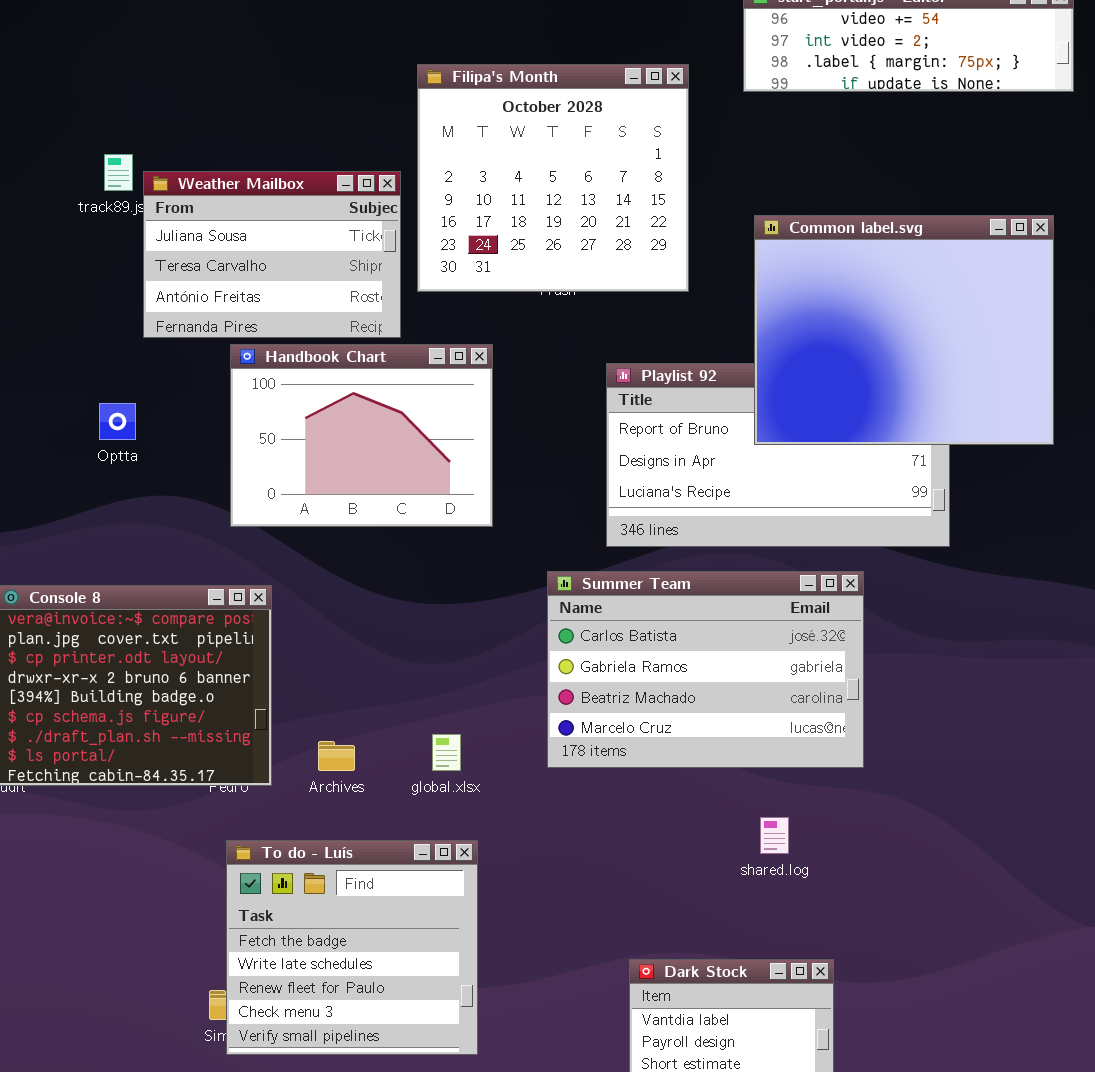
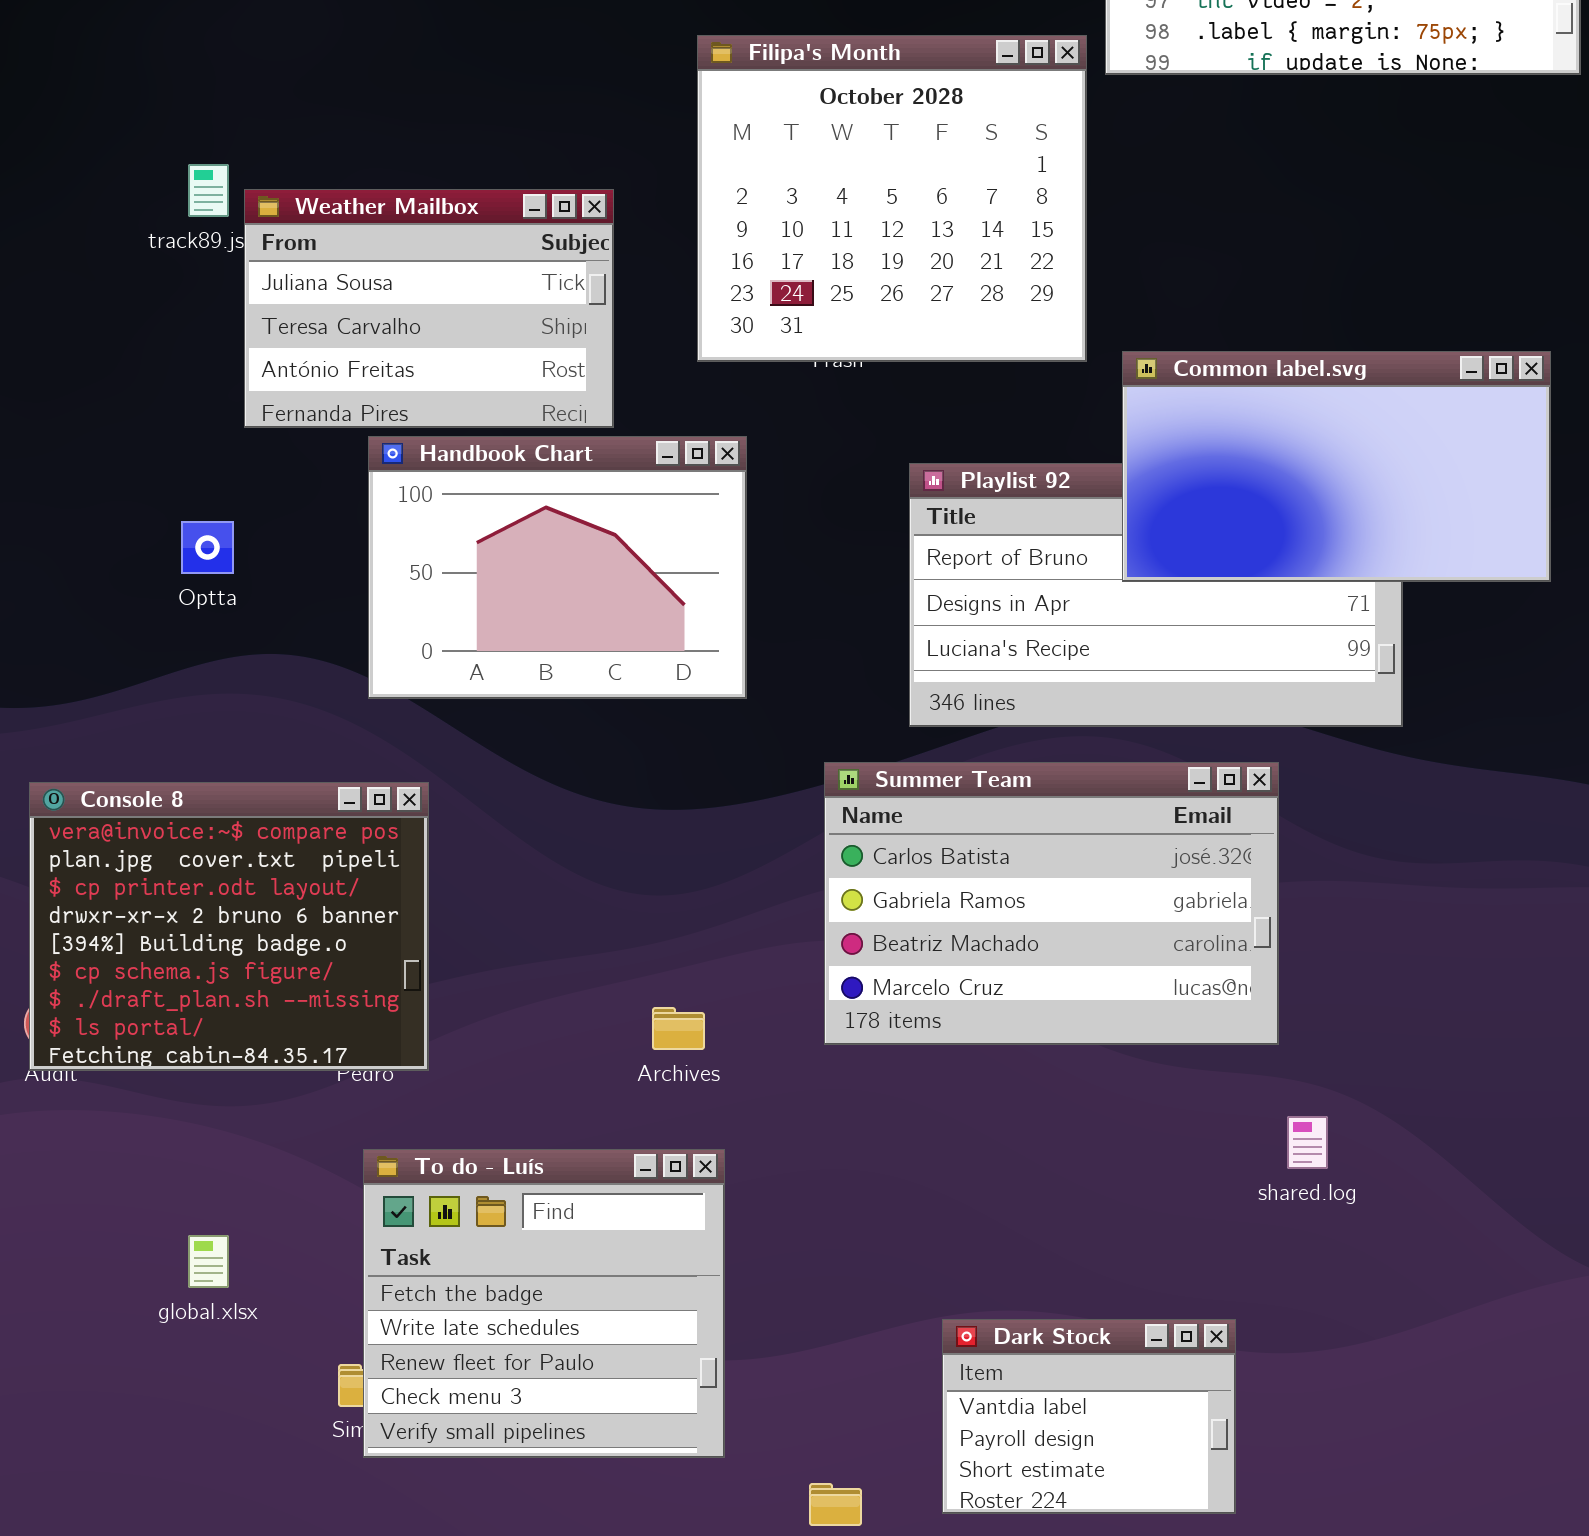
Filipa's Month: [417,64,689,292] -> [697,35,1087,362], moved
Common label.svg: [754,215,1054,445] -> [1122,351,1551,582], resized
global.xlsx: [432,734,461,771] -> [188,1235,229,1288], moved
Archives: [318,741,355,771] -> [652,1007,705,1050], moved
shared.log: [760,817,789,854] -> [1287,1116,1328,1169], moved

